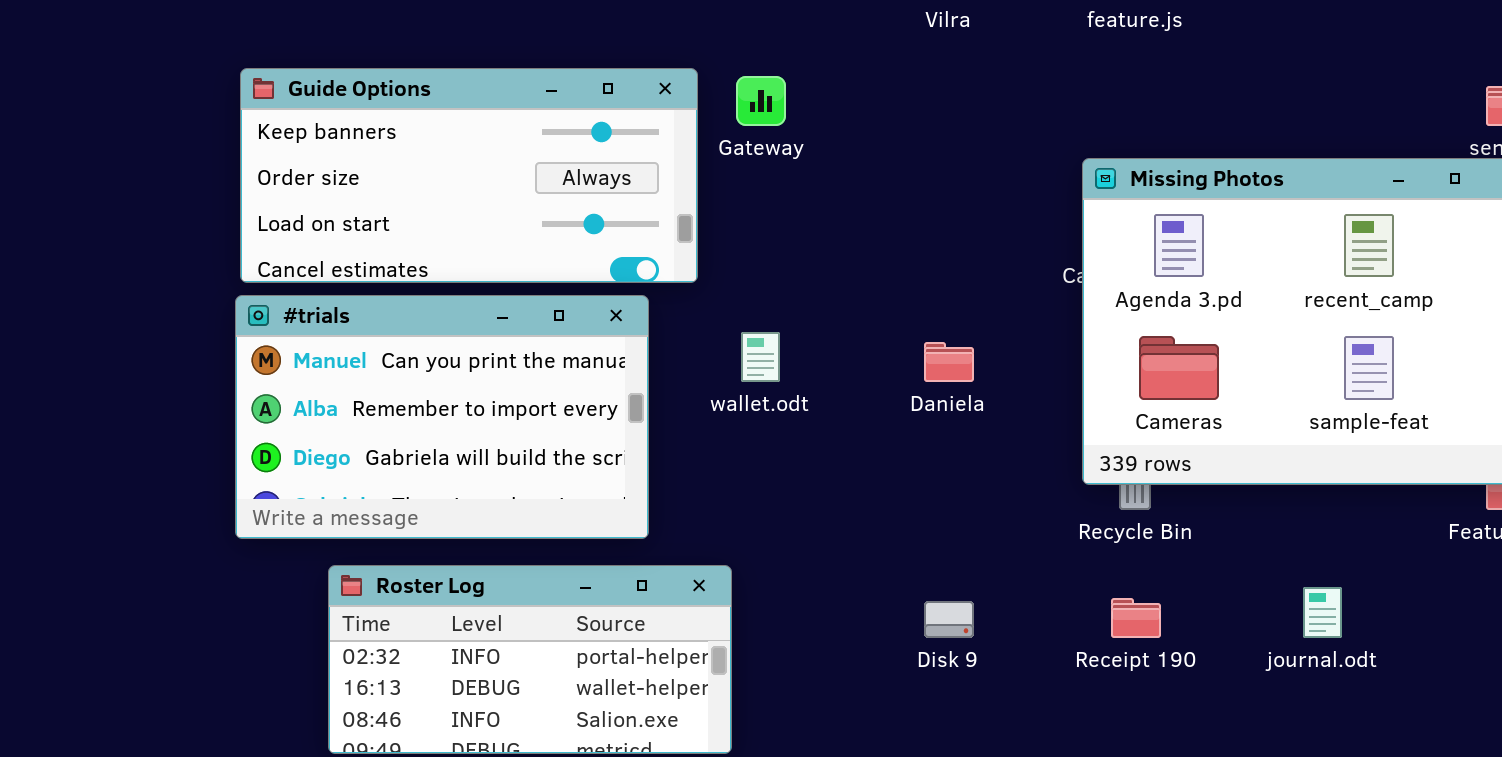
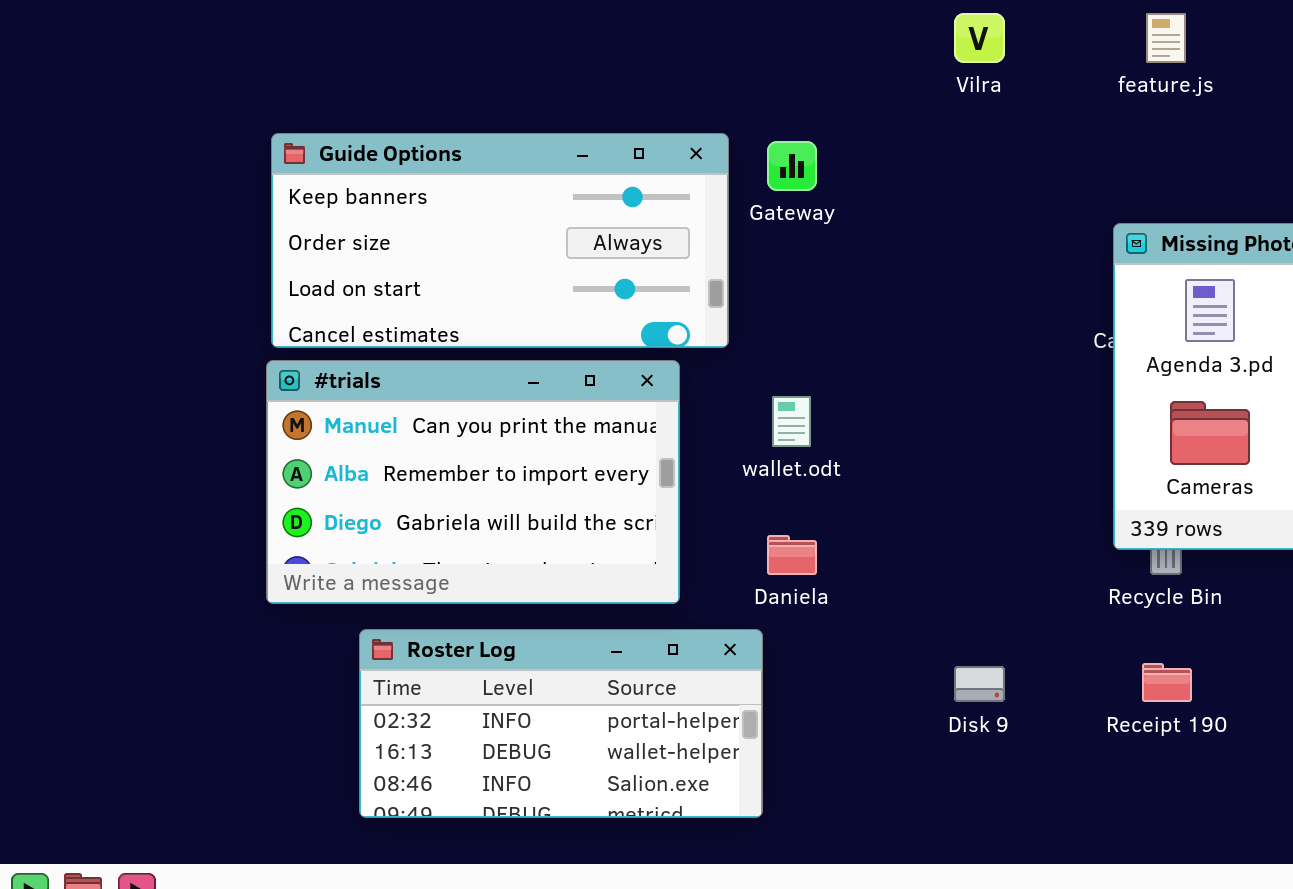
Daniela: [924,342,974,382] -> [767,535,817,575], moved

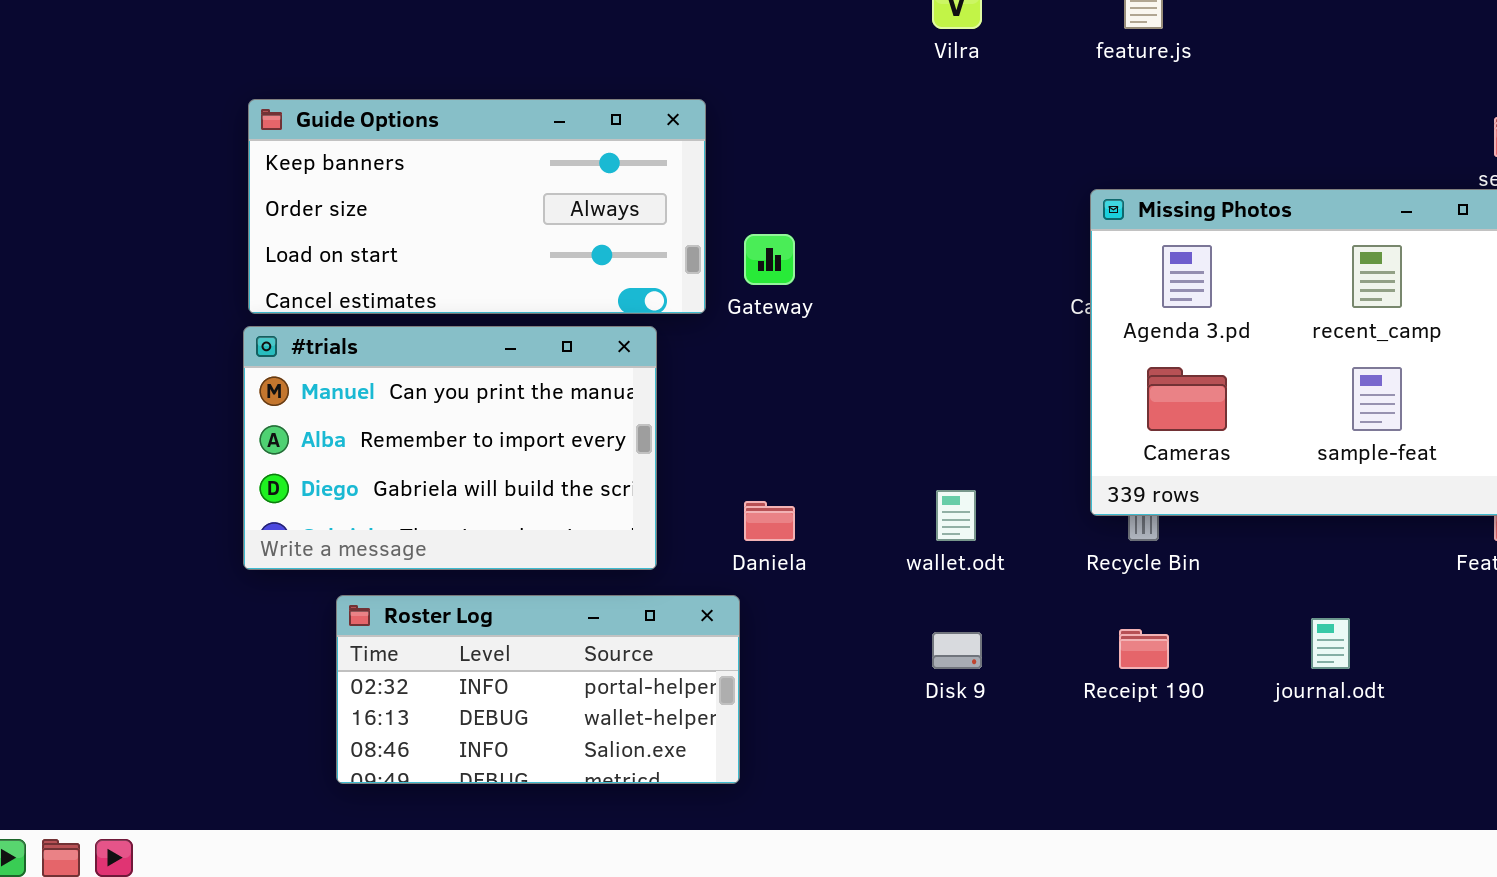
Gateway: [767,141,817,191] -> [744,234,795,285], moved
wallet.odt: [772,396,811,447] -> [936,490,976,541], moved

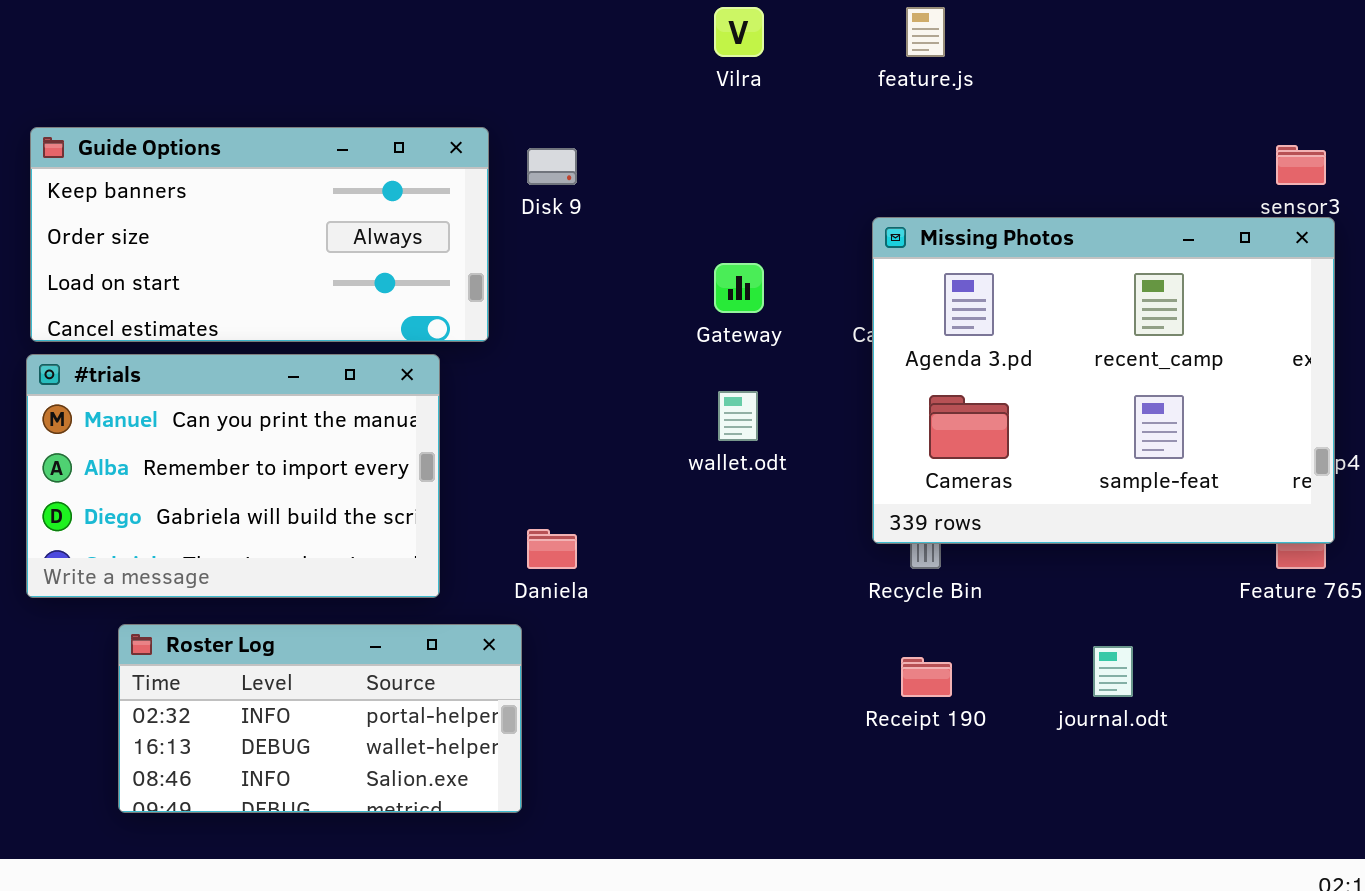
Gateway: [744,234,795,285] -> [714,263,764,313], moved
wallet.odt: [936,490,976,541] -> [718,391,758,441], moved
Disk 9: [932,632,982,669] -> [527,148,577,185], moved

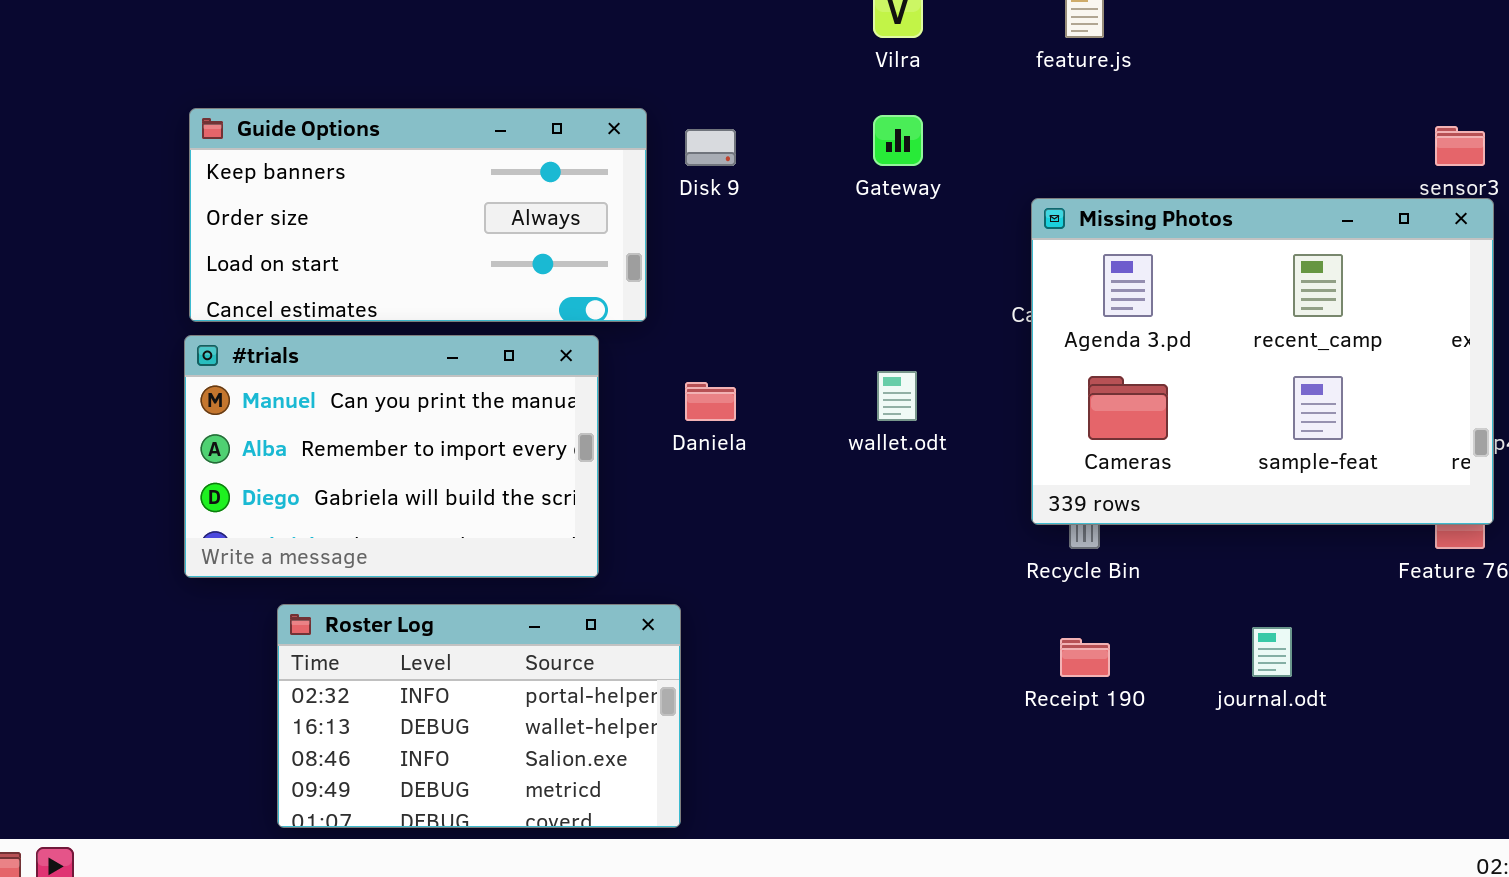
Gateway: [714,263,764,313] -> [873,115,923,166], moved
Daniela: [527,529,577,569] -> [685,382,736,421], moved
Roster Log: [118,624,522,813] -> [277,604,681,828], resized

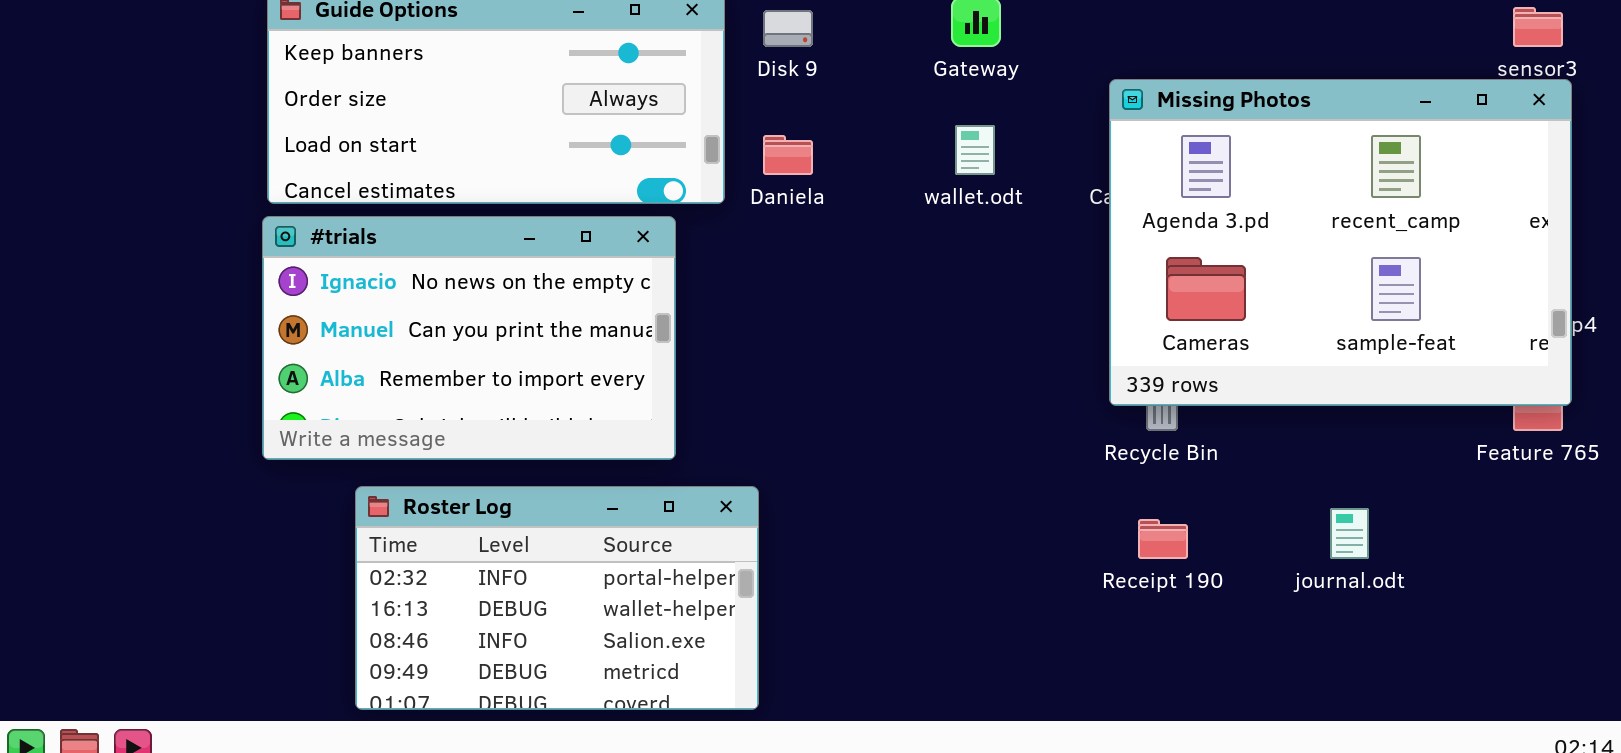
#trials: [184,335,599,578] -> [262,216,676,460], scrolled up 1 row
wallet.odt: [877,371,917,421] -> [955,125,995,175], moved
Daniela: [685,382,736,421] -> [763,135,813,175], moved

